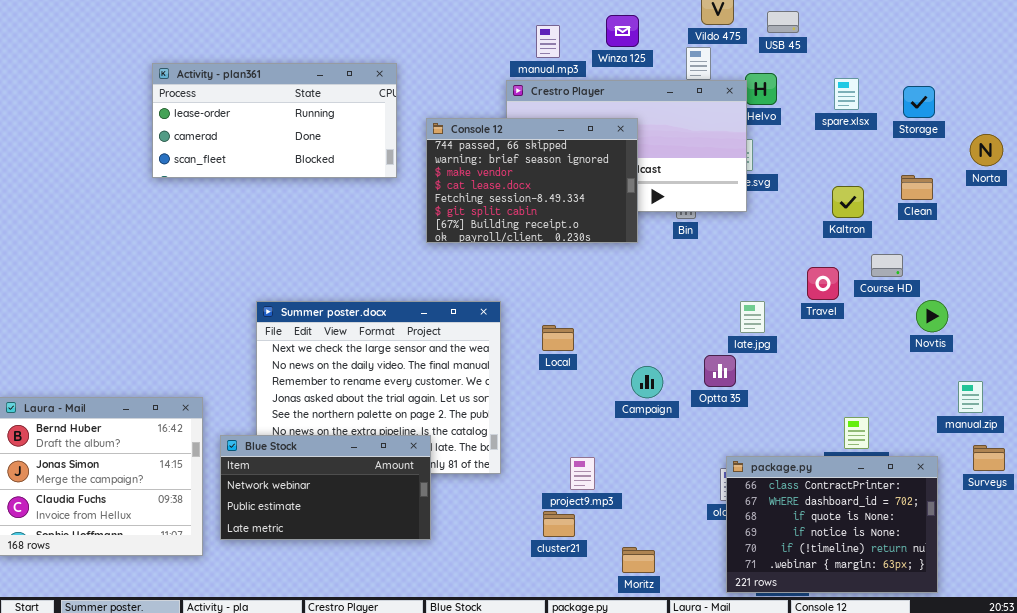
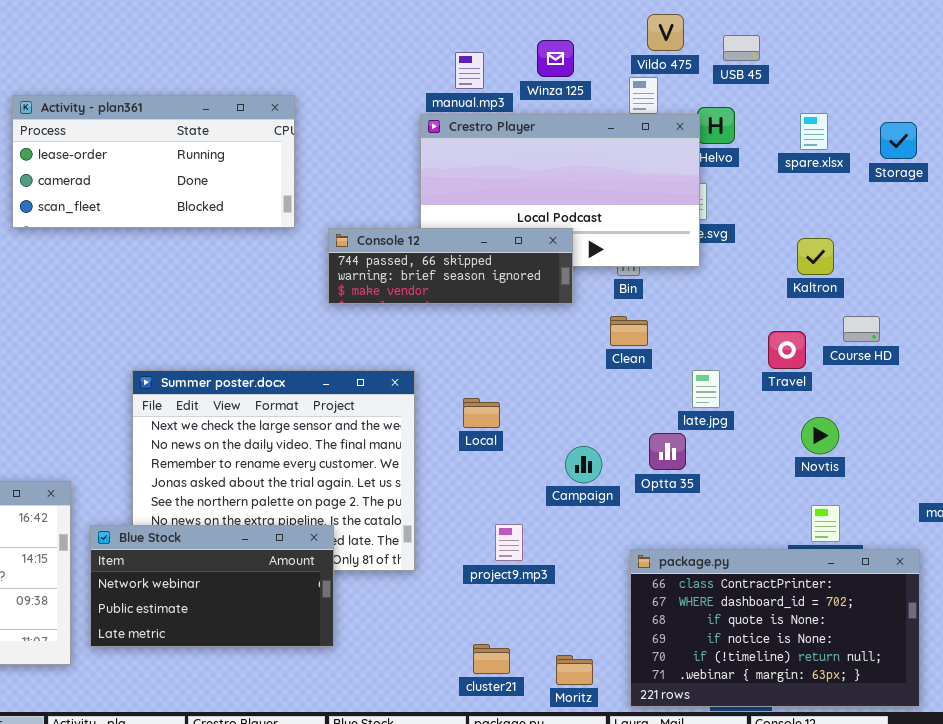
Console 12: [426,118,638,243] -> [328,228,573,304], resized
Clean: [901,175,933,200] -> [610,316,648,346], moved
Novtis: [916,300,948,332] -> [801,417,839,454], moved
package.py: [726,456,938,593] -> [630,549,920,707], resized
project9.mp3: [570,457,595,490] -> [495,524,523,561], moved
cluster21: [543,511,575,537] -> [473,644,510,674], moved

